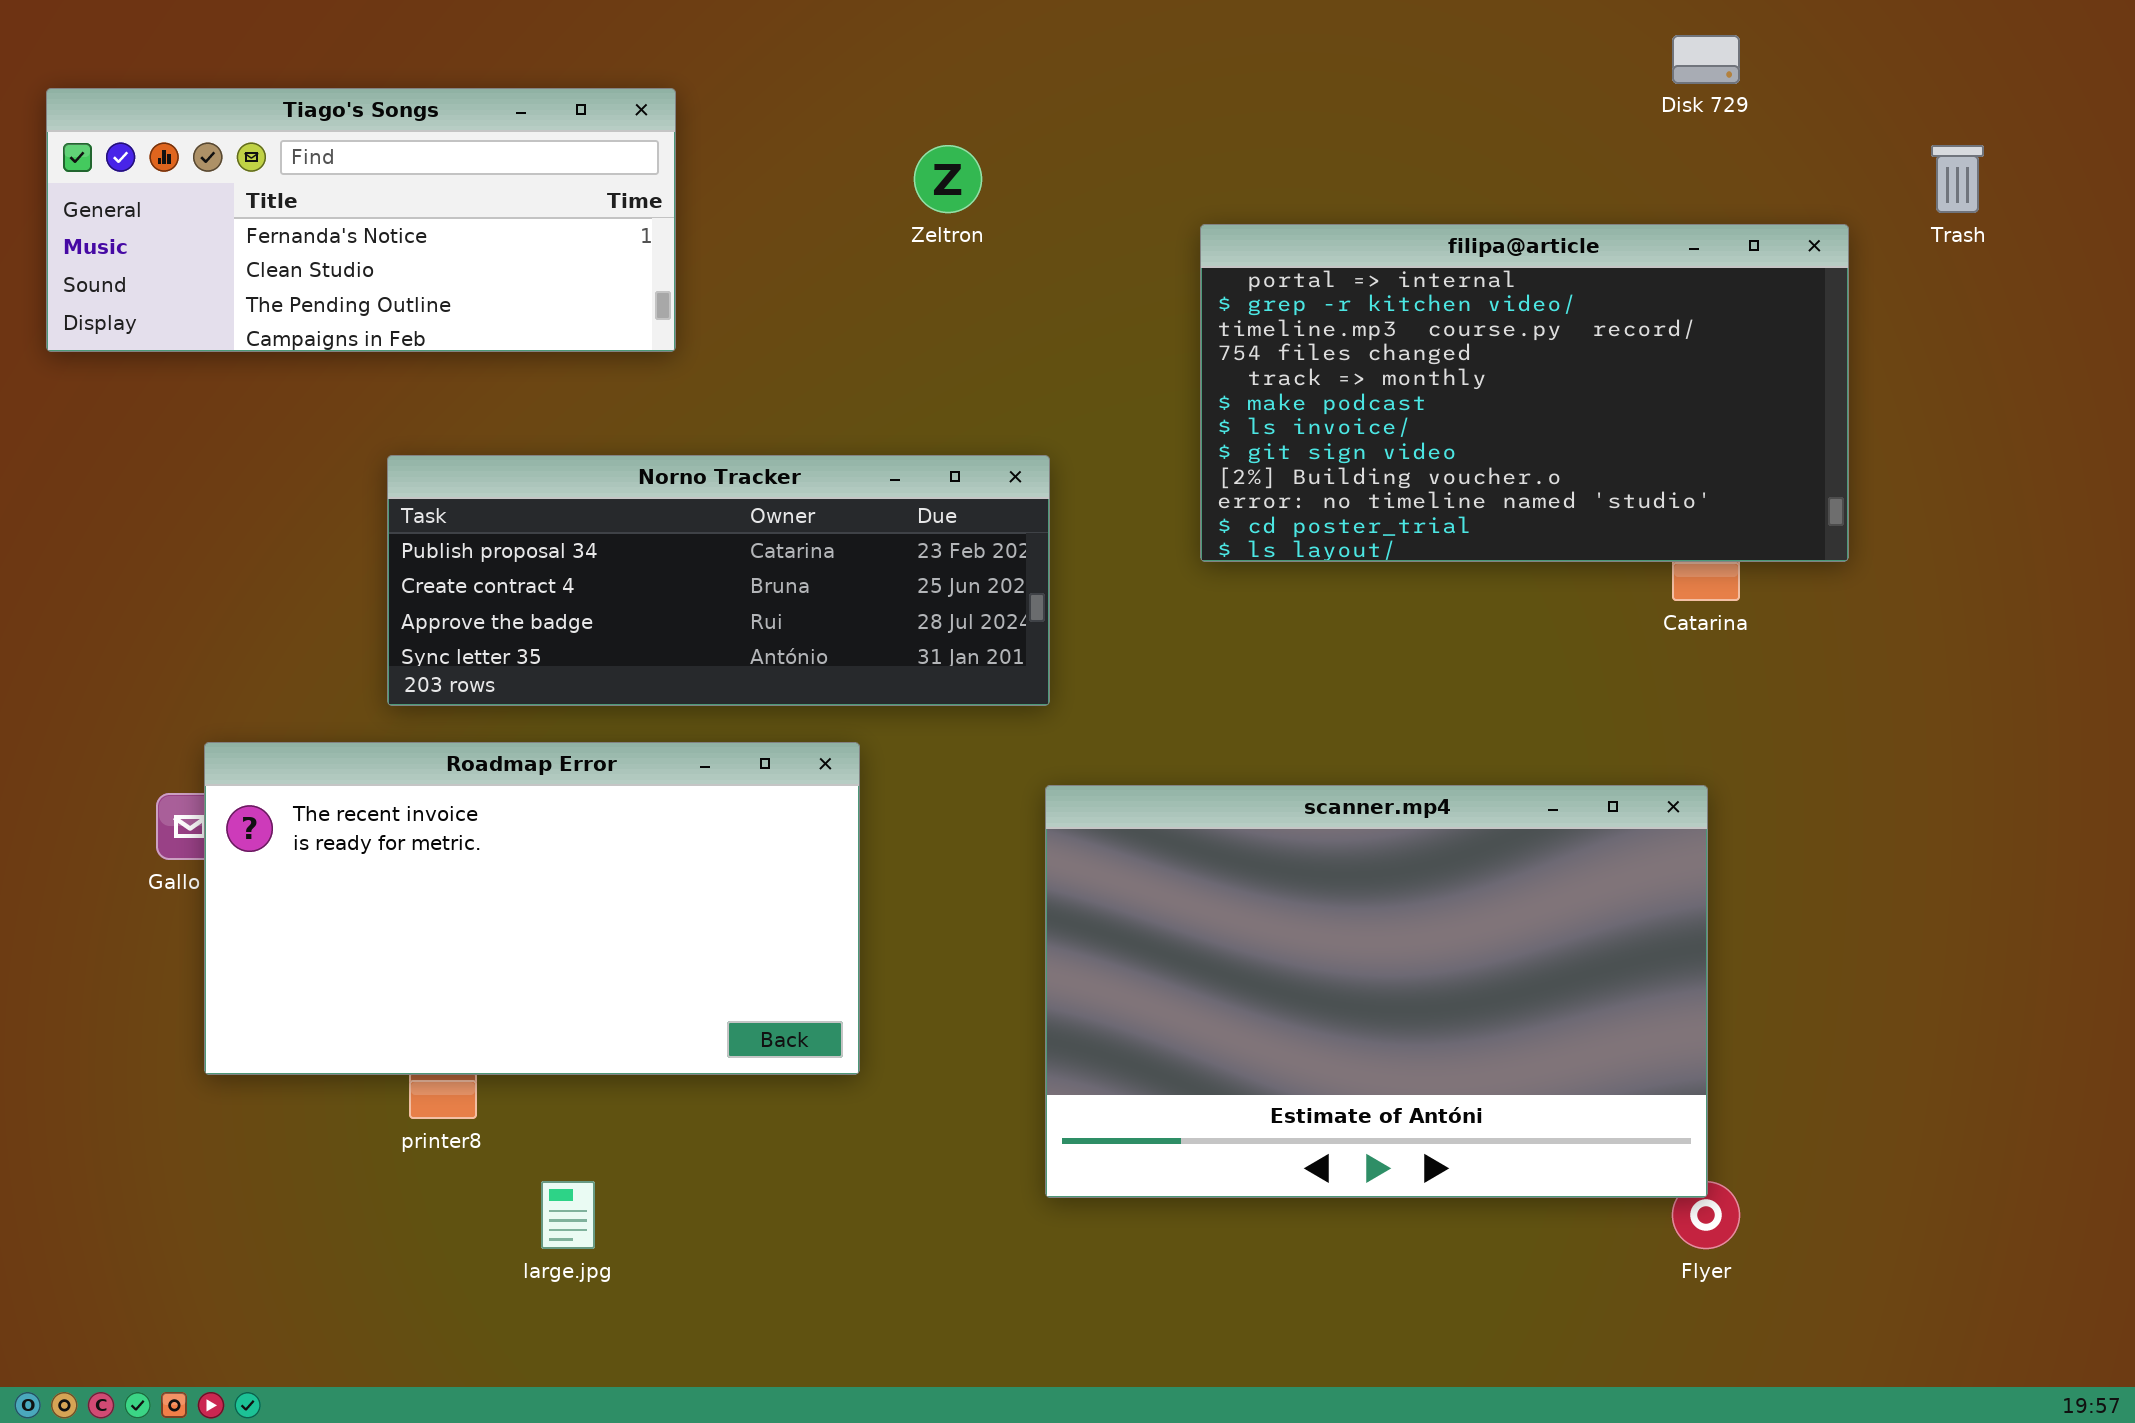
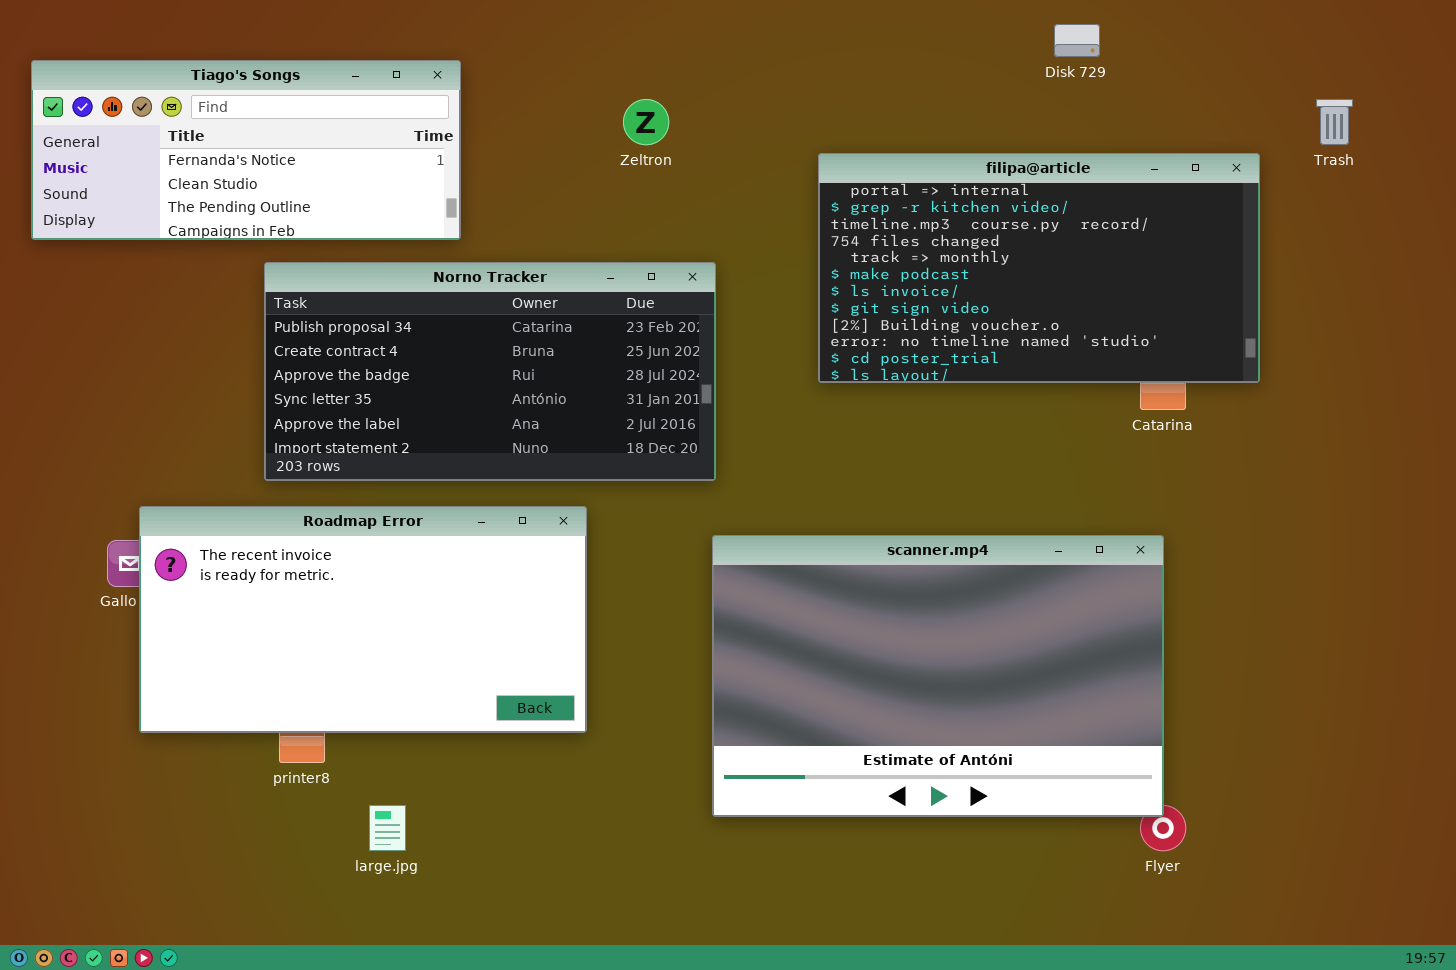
Disk 729: [1672,35,1740,84] -> [1054,24,1100,57], moved
Norno Tracker: [387,455,1050,706] -> [264,262,716,481], resized

